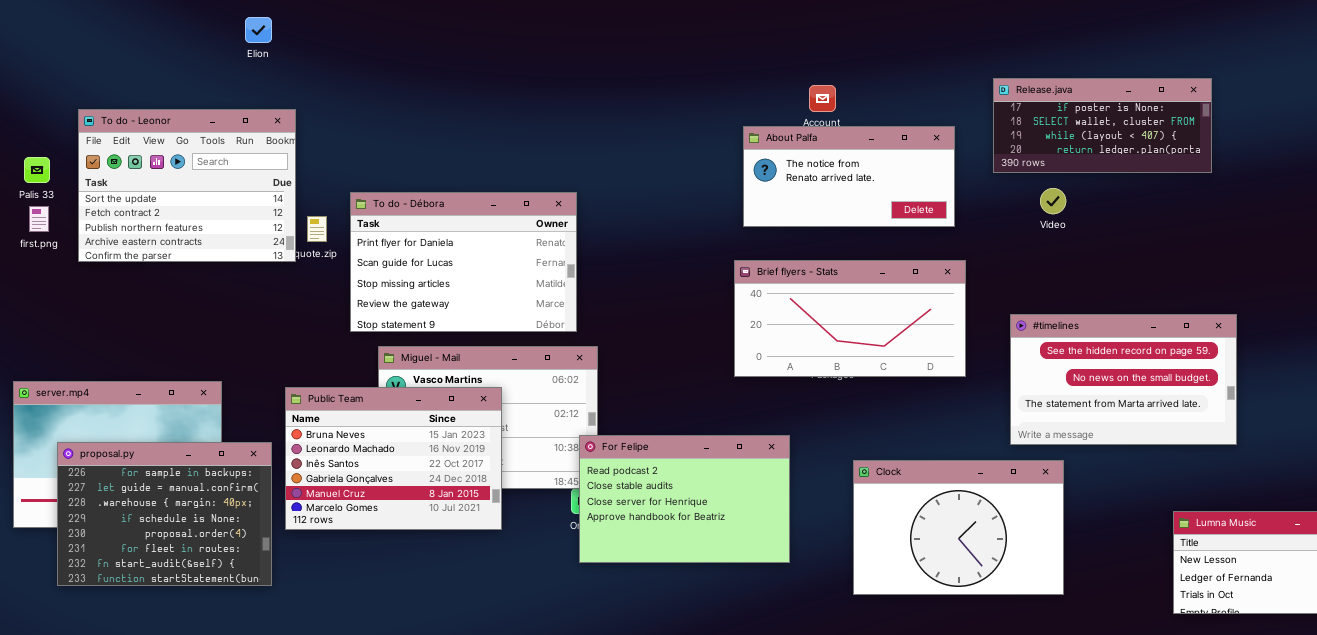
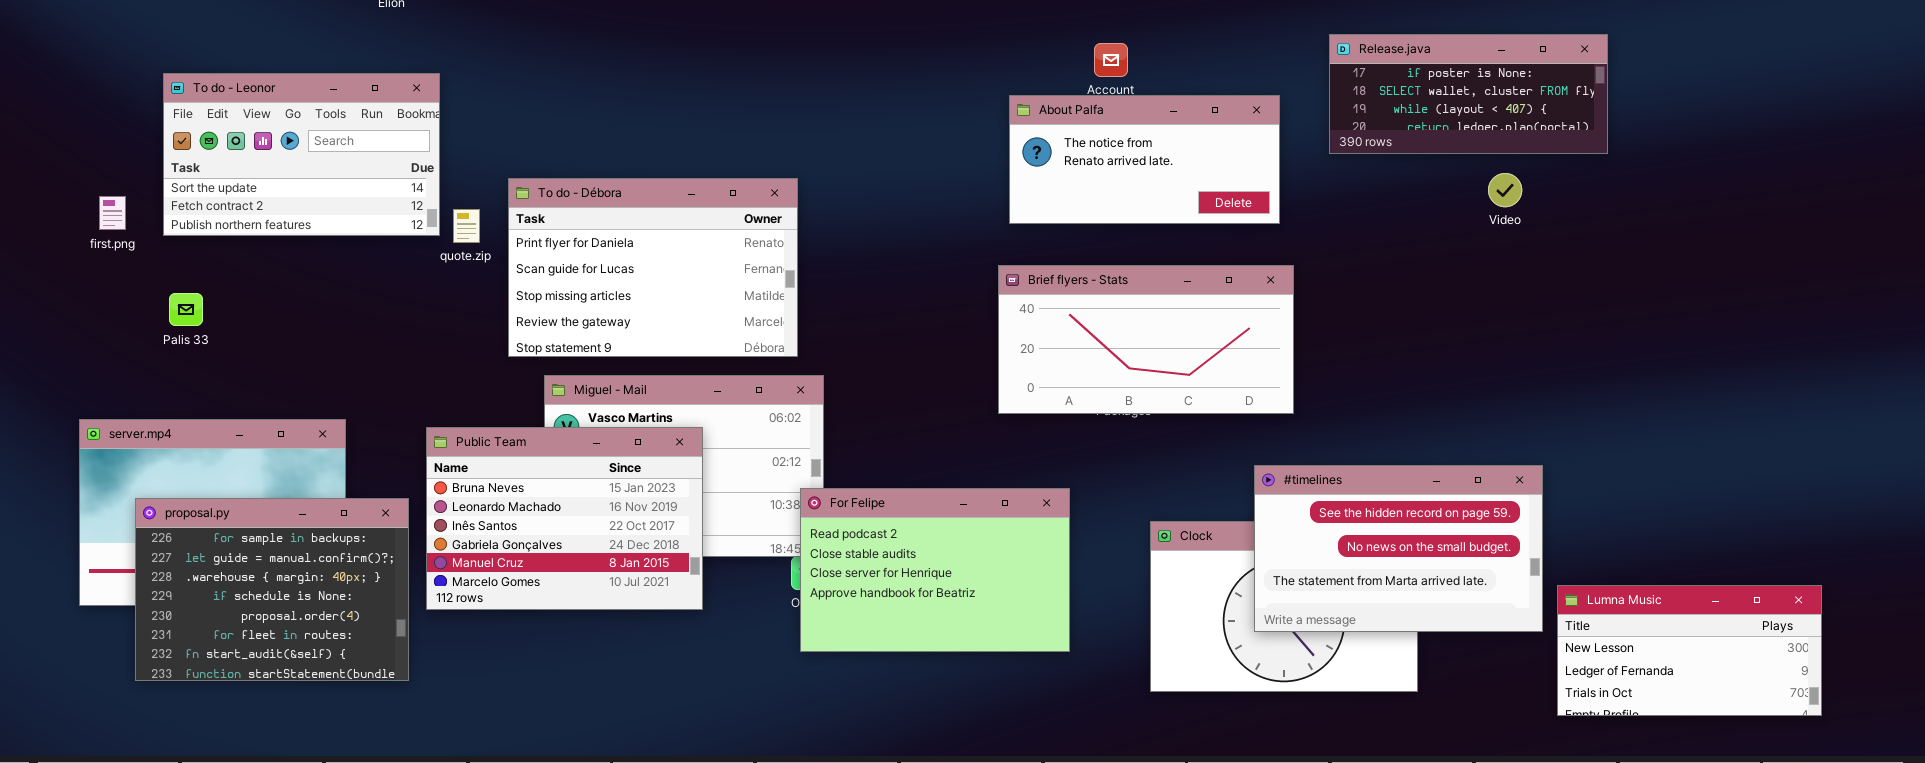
To do - Leonor: [78,109,296,262] -> [163,73,440,236], resized
Palis 33: [24,157,50,183] -> [169,293,203,326], moved
Video: [1040,188,1066,214] -> [1488,173,1522,207], moved
#timelines: [1010,314,1237,445] -> [1254,465,1543,632], moved

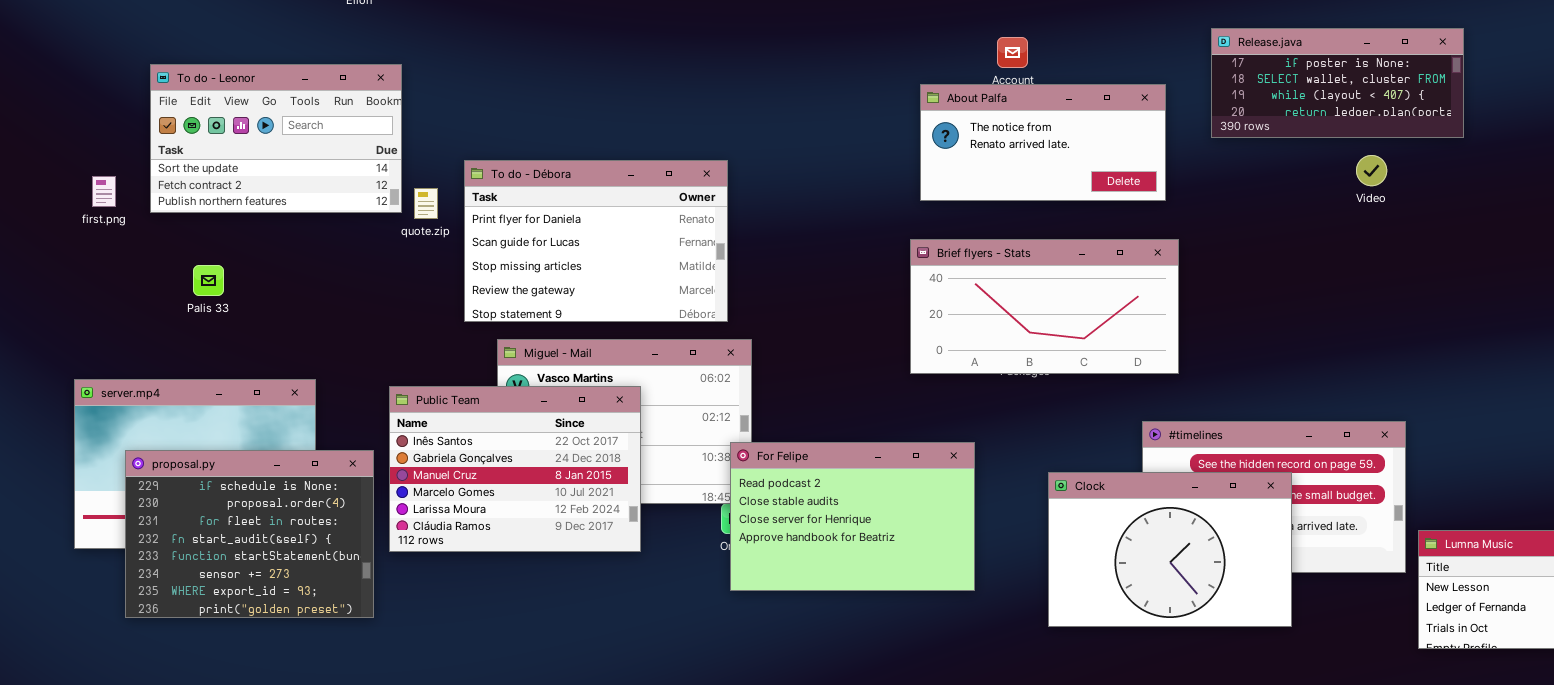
Palis 33: [169,293,203,326] -> [193,265,224,296], moved
Public Team: [426,427,703,610] -> [389,386,641,552], scrolled down 2 rows
proposal.py: [135,498,409,681] -> [125,450,374,618], scrolled down 3 rows
Clock: [1150,521,1418,692] -> [1048,472,1292,627], raised

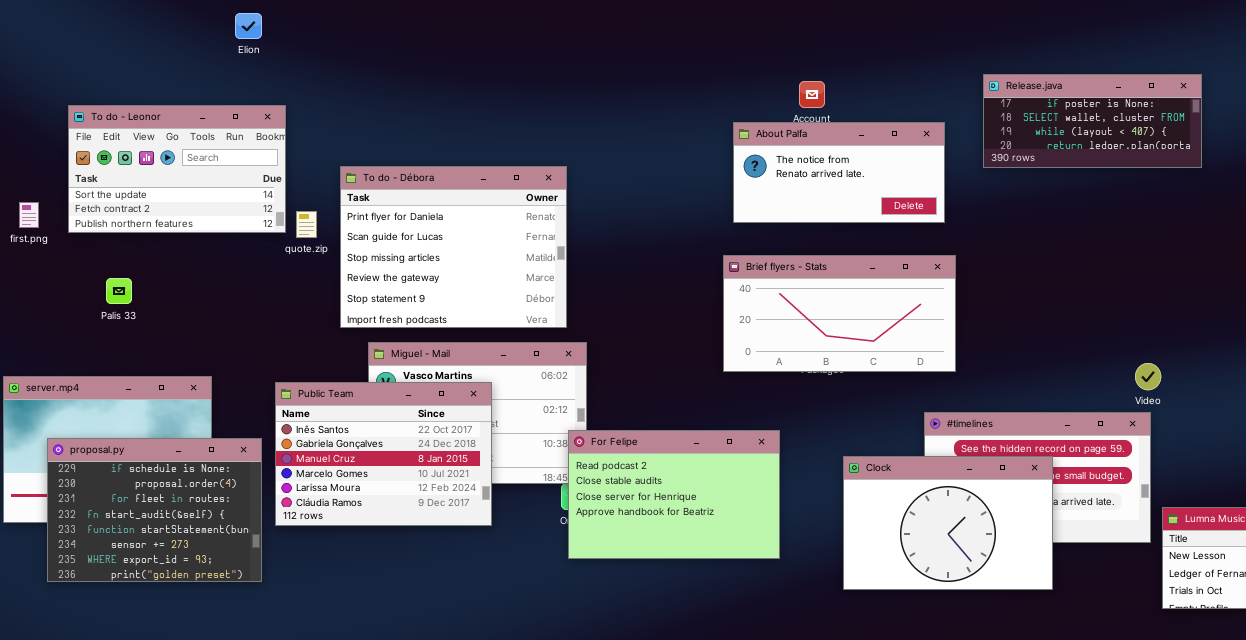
Video: [1356,155,1387,186] -> [1135,363,1161,390], moved
To do - Débora: [464,160,728,322] -> [340,166,567,328], resized

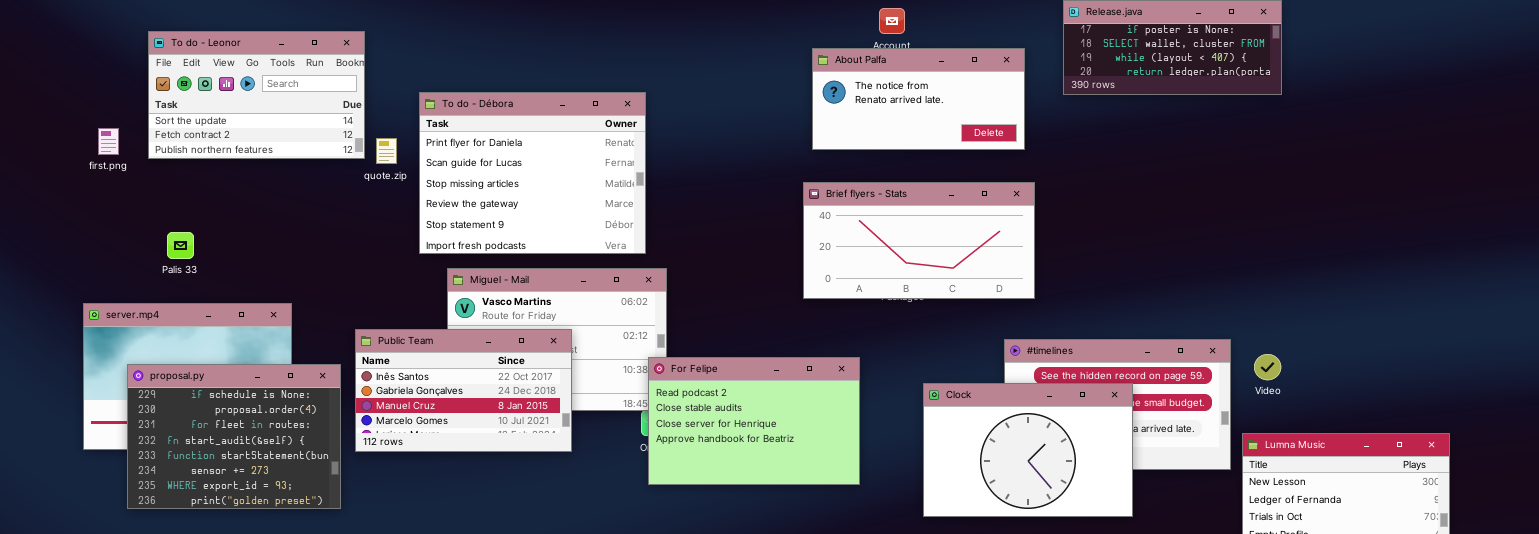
Palis 33: [106,278,132,304] -> [167,232,194,259], moved
Video: [1135,363,1161,390] -> [1254,354,1281,380], moved
Public Team: [275,382,492,526] -> [355,329,572,452], resized

